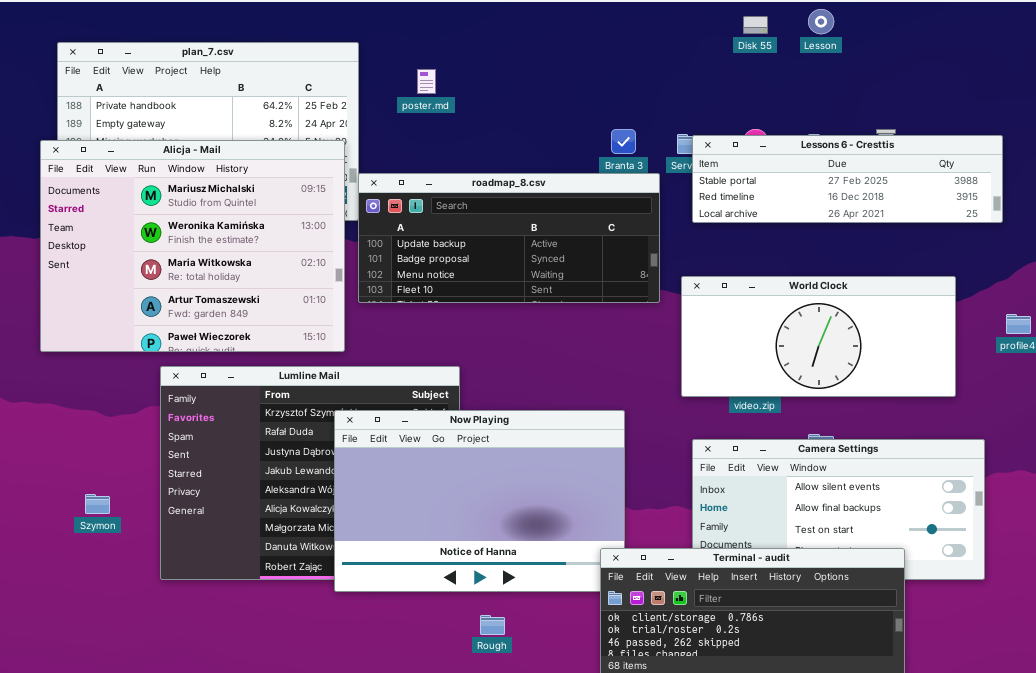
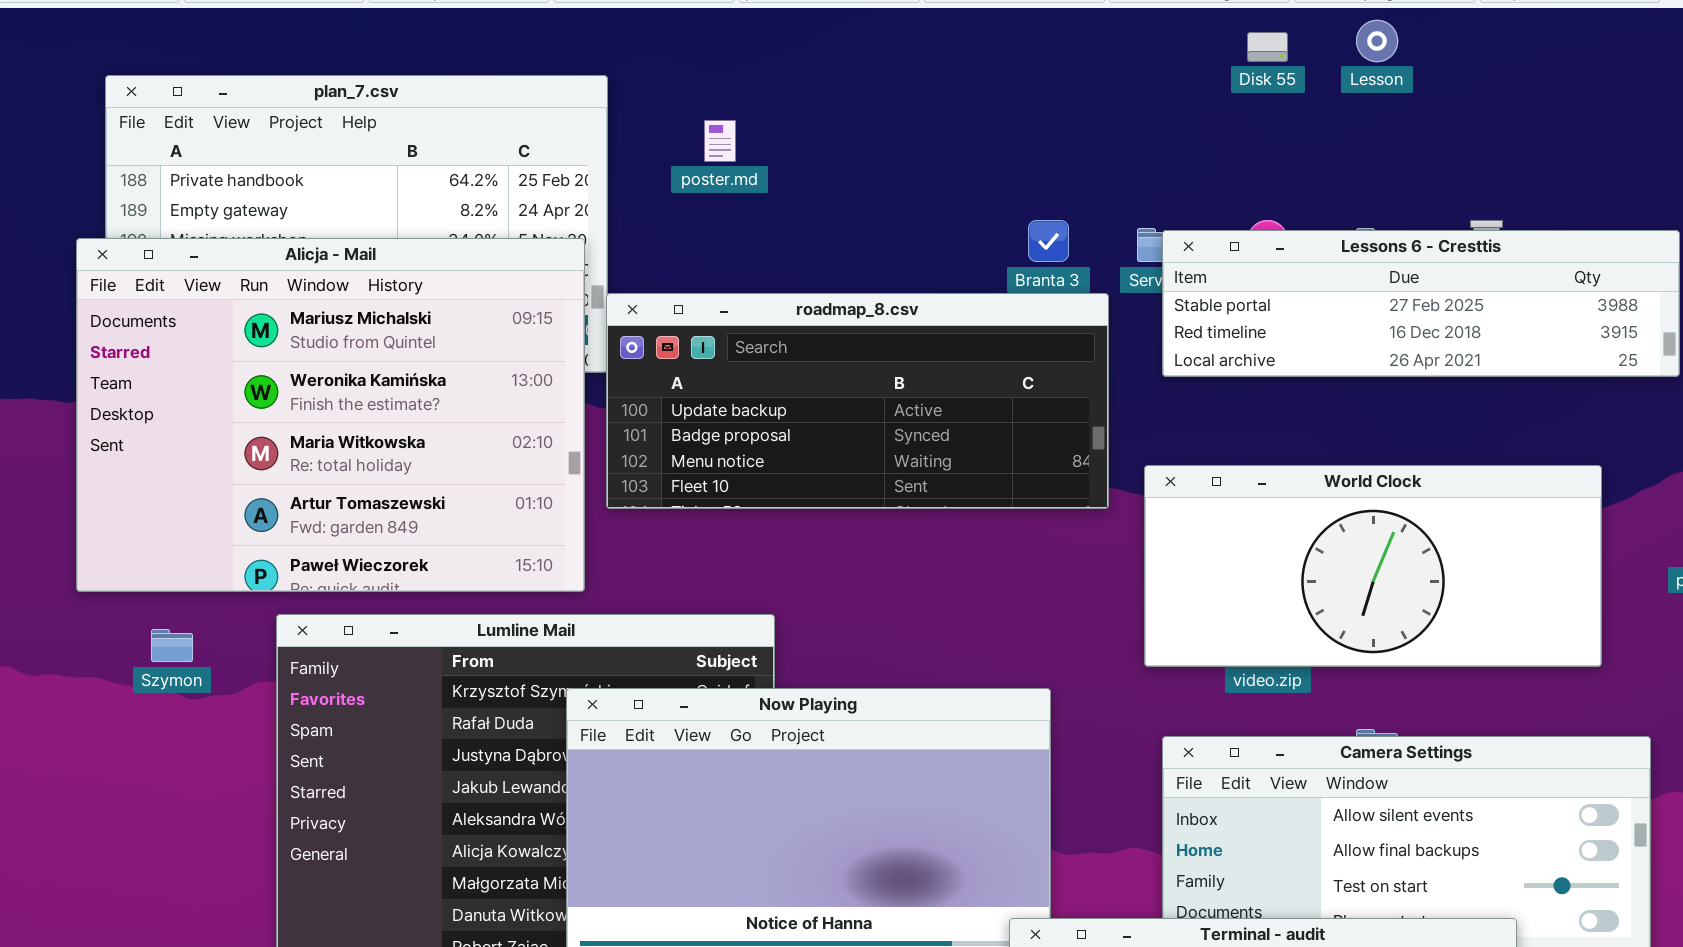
Szymon: [85,494,110,514] -> [151,629,193,662], moved

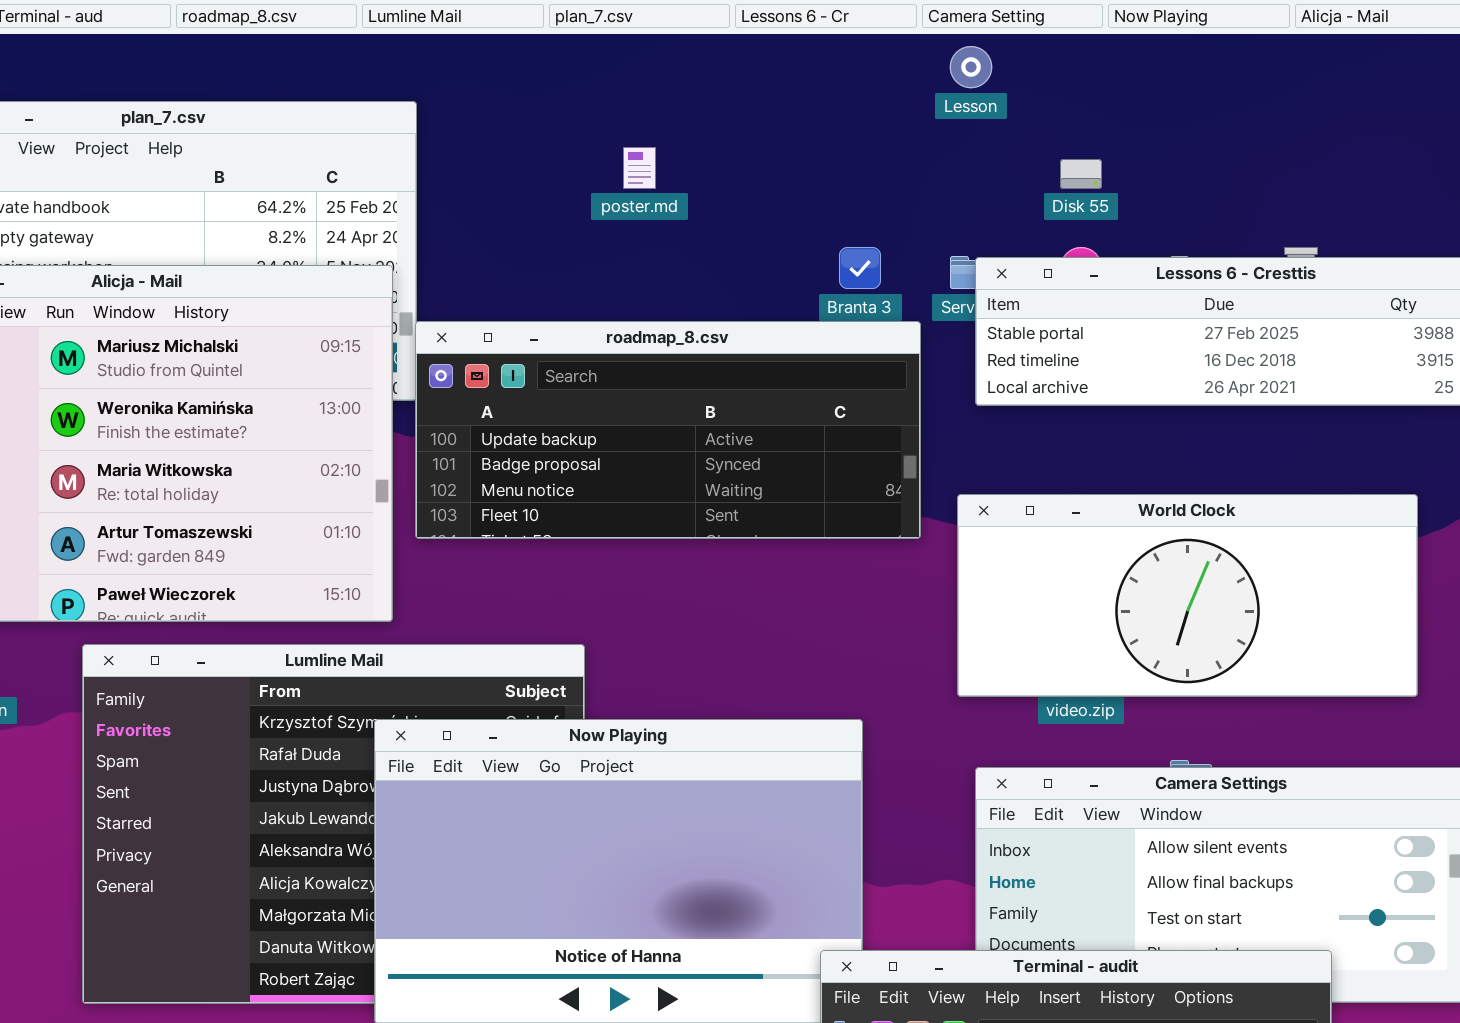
Lesson: [1356,20,1398,62] -> [950,46,992,88], moved
Disk 55: [1247,32,1288,62] -> [1060,159,1102,189], moved
poster.md: [704,120,736,162] -> [623,147,656,189], moved

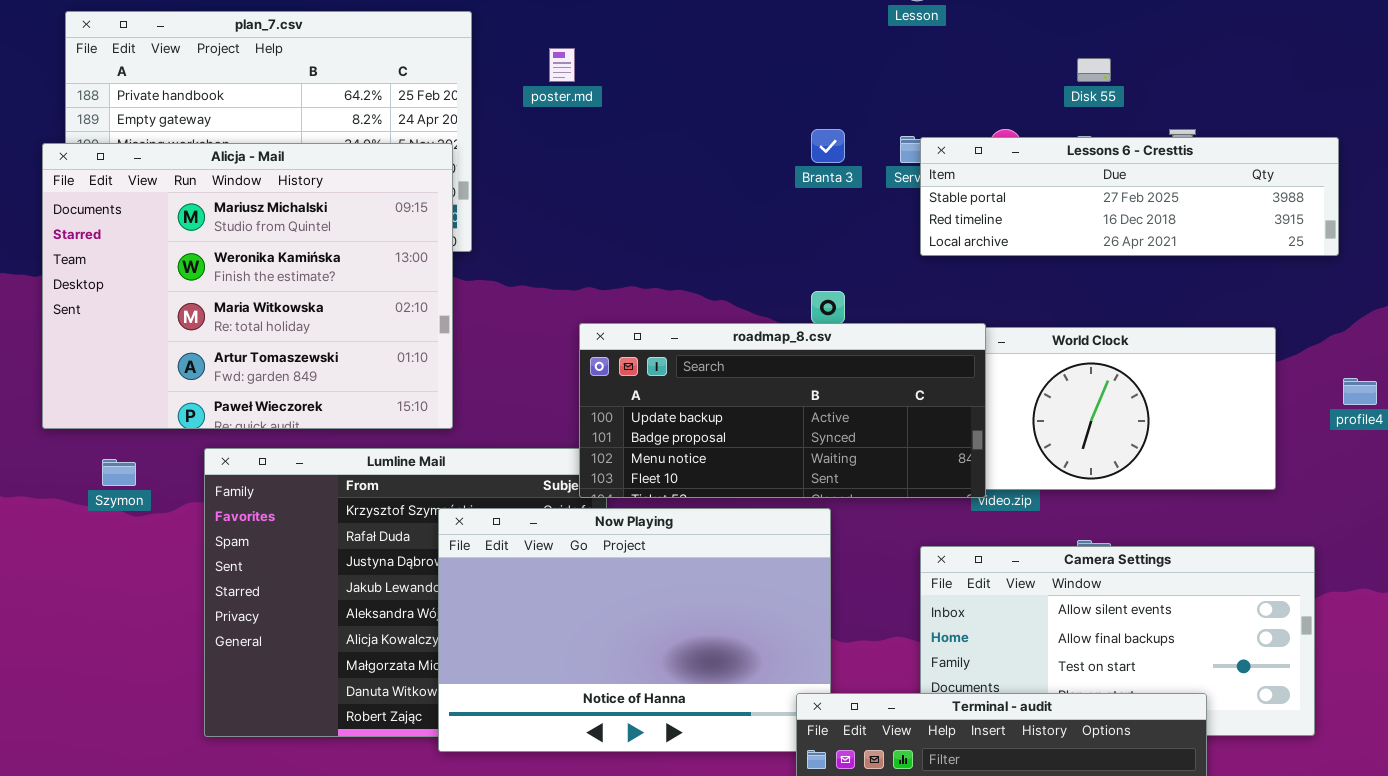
poster.md: [623,147,656,189] -> [549,48,575,82], moved
Disk 55: [1060,159,1102,189] -> [1077,58,1111,82], moved
roadmap_8.csv: [415,321,921,539] -> [579,323,986,498], moved

